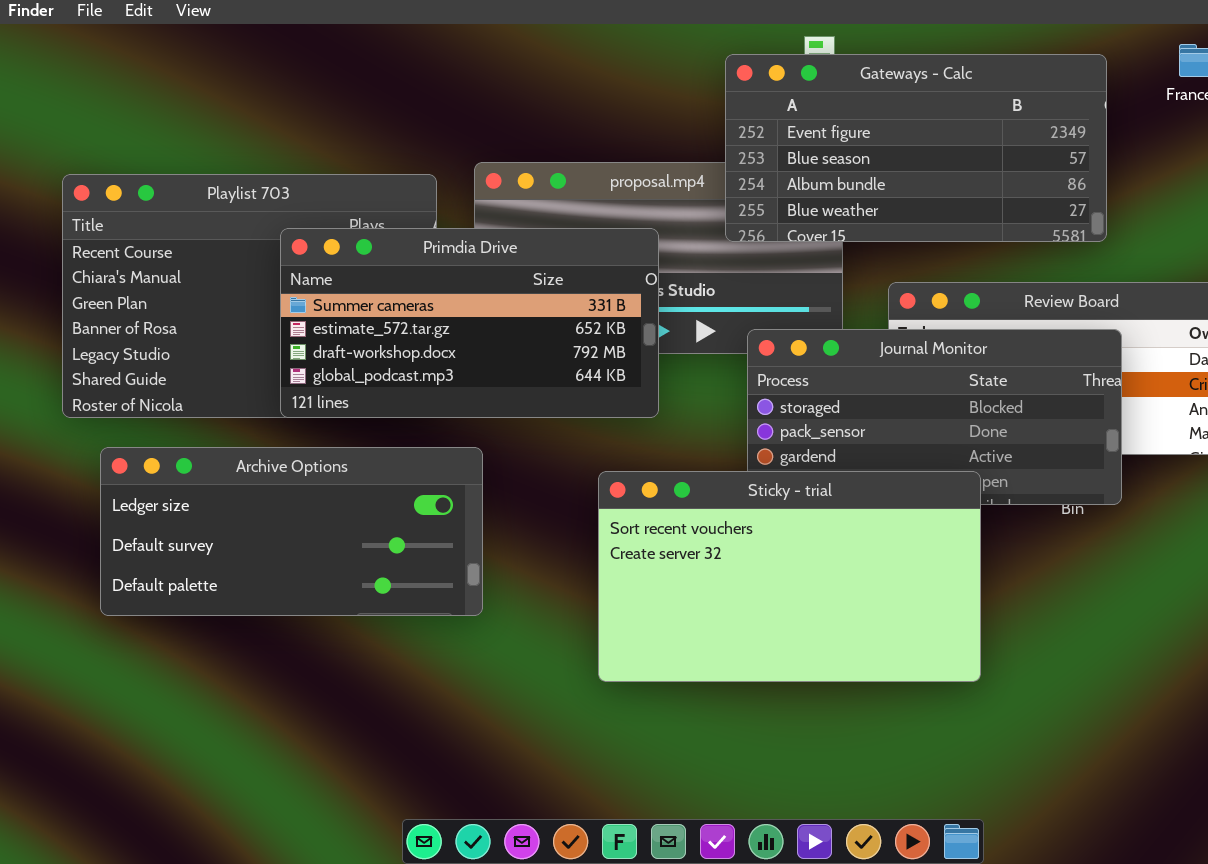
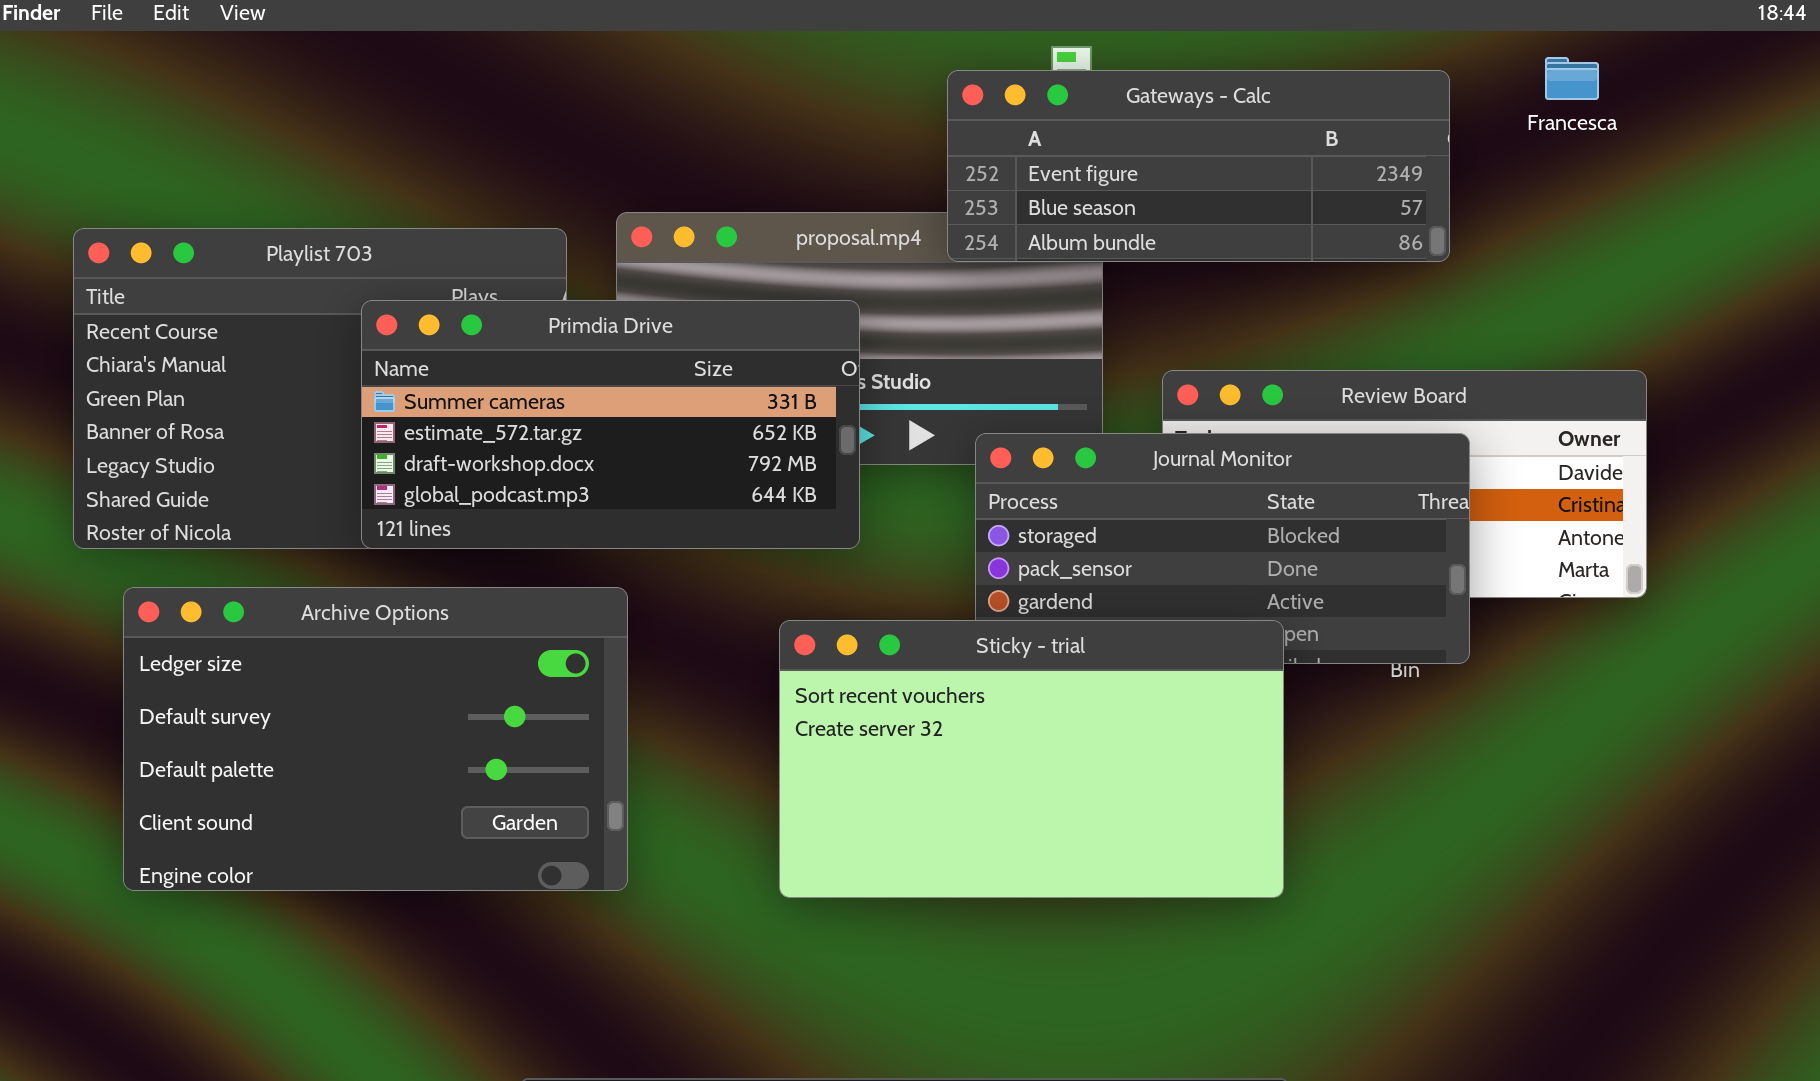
Gateways - Calc: [725,54,1107,242] -> [947,70,1450,262], resized
Archive Options: [100,447,483,616] -> [123,587,628,891], resized

